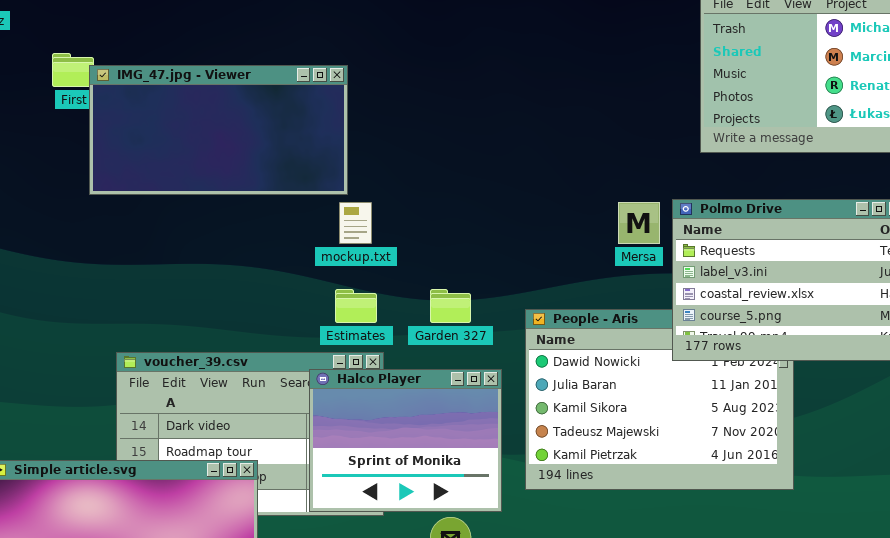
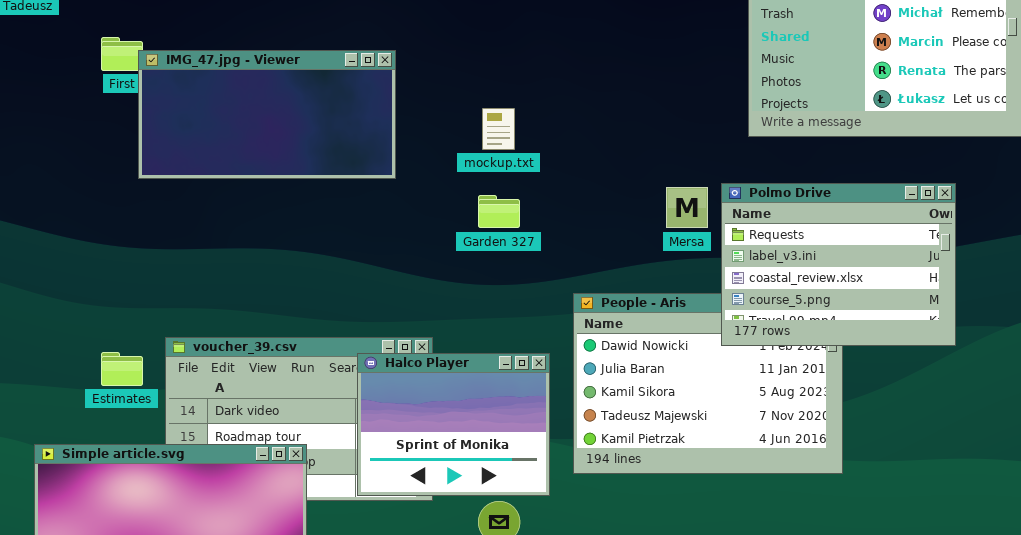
mockup.txt: [339,202,372,244] -> [482,108,515,150], moved
Estimates: [335,289,377,323] -> [101,352,143,386], moved
Garden 327: [430,289,471,323] -> [478,195,520,228], moved

